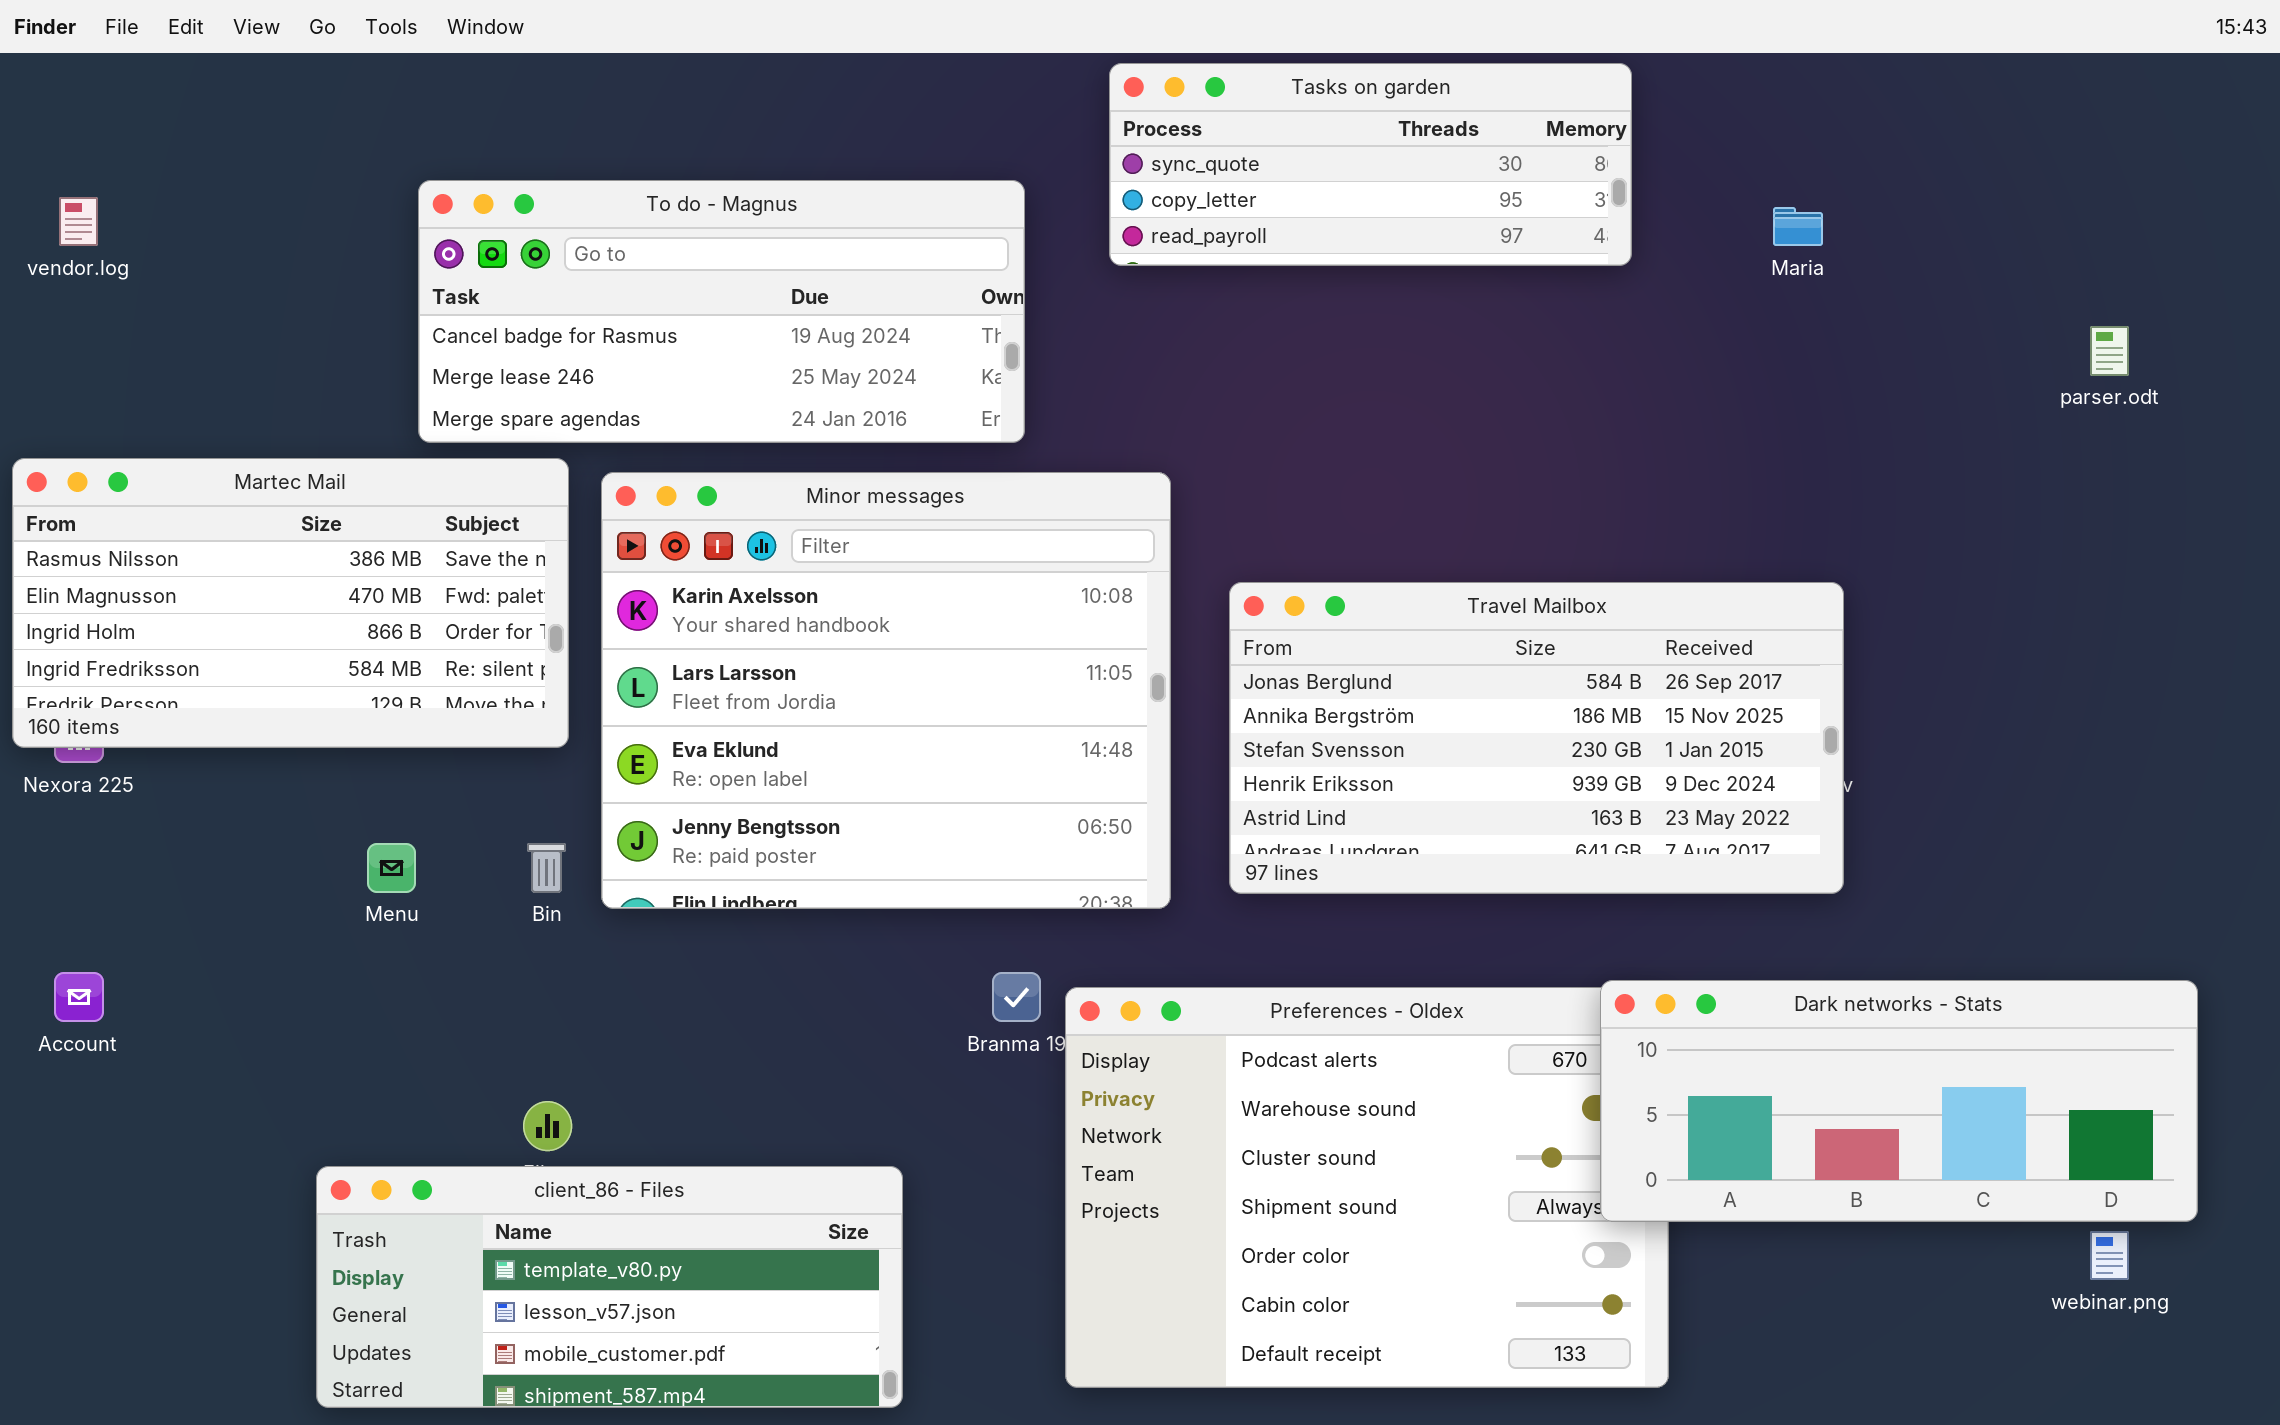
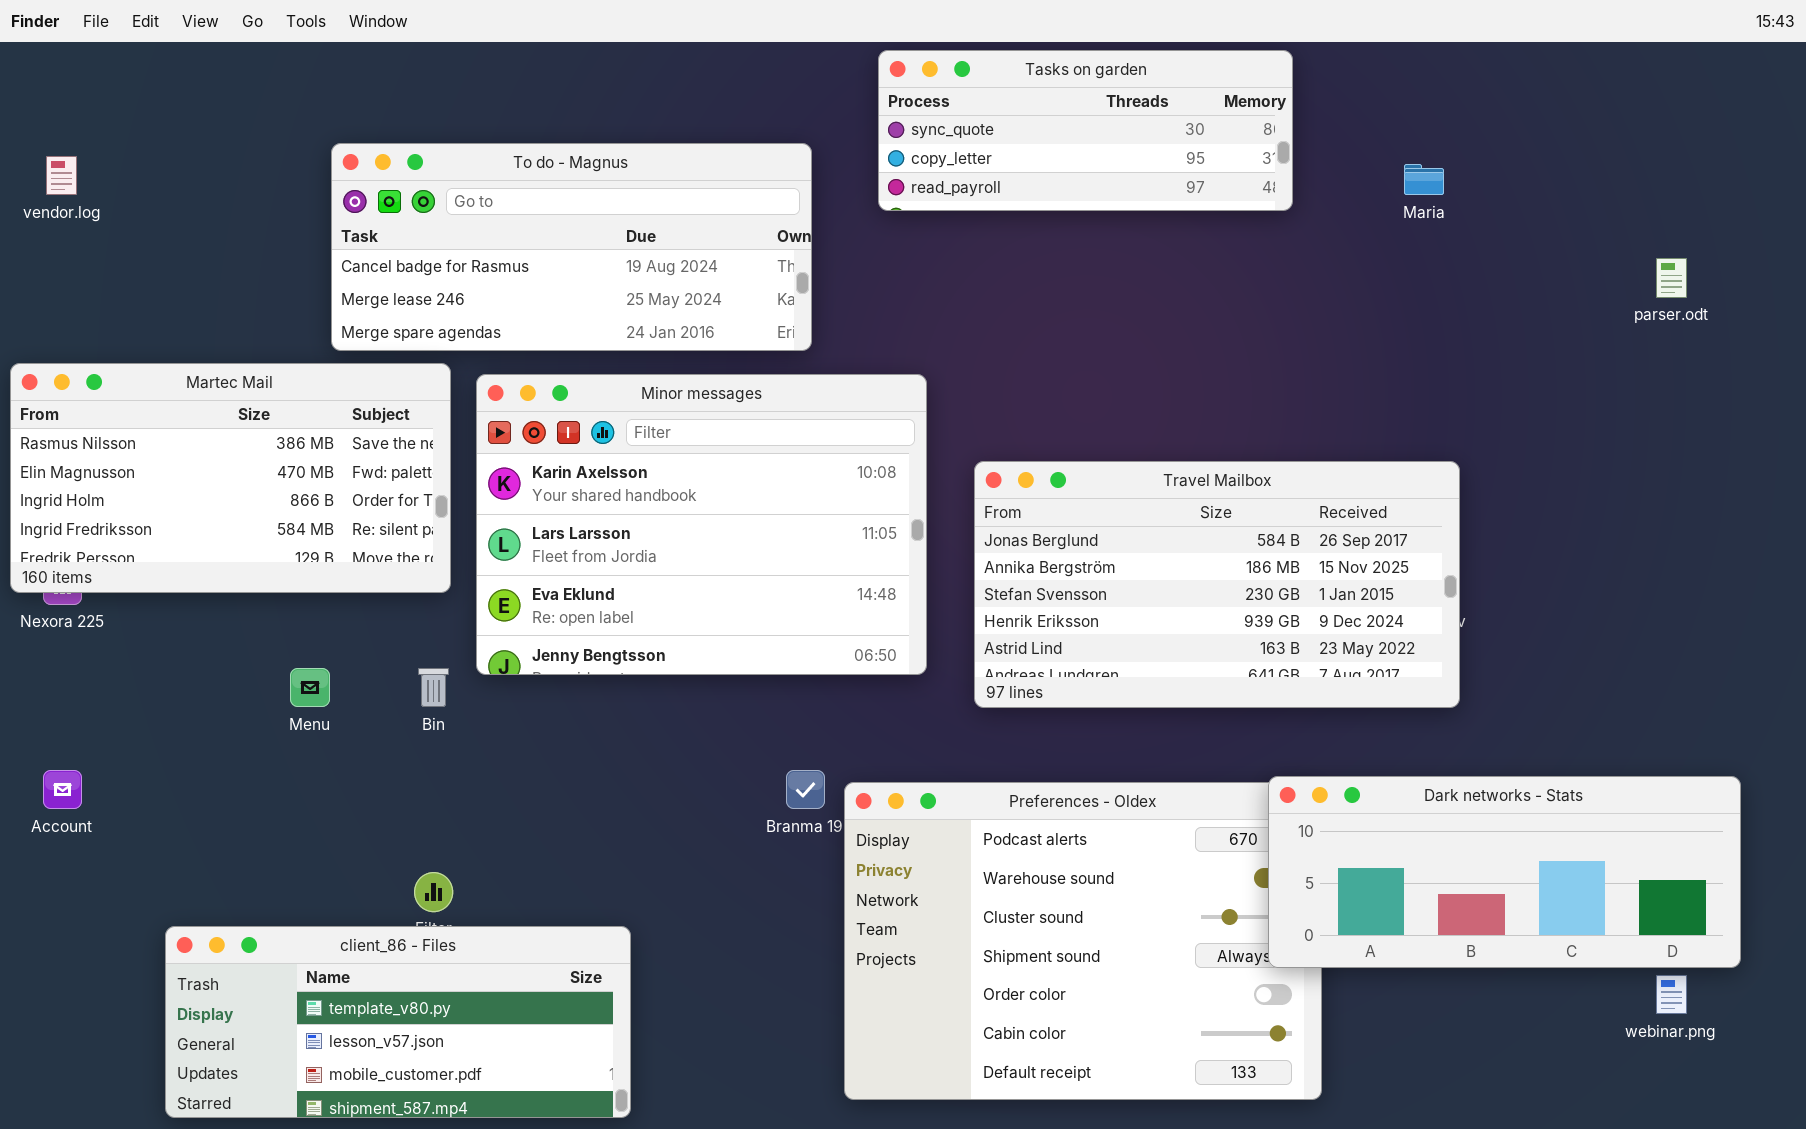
Minor messages: [601,472,1171,909] -> [476,374,927,675], resized
client_86 - Files: [316,1166,903,1408] -> [165,926,631,1118], moved

